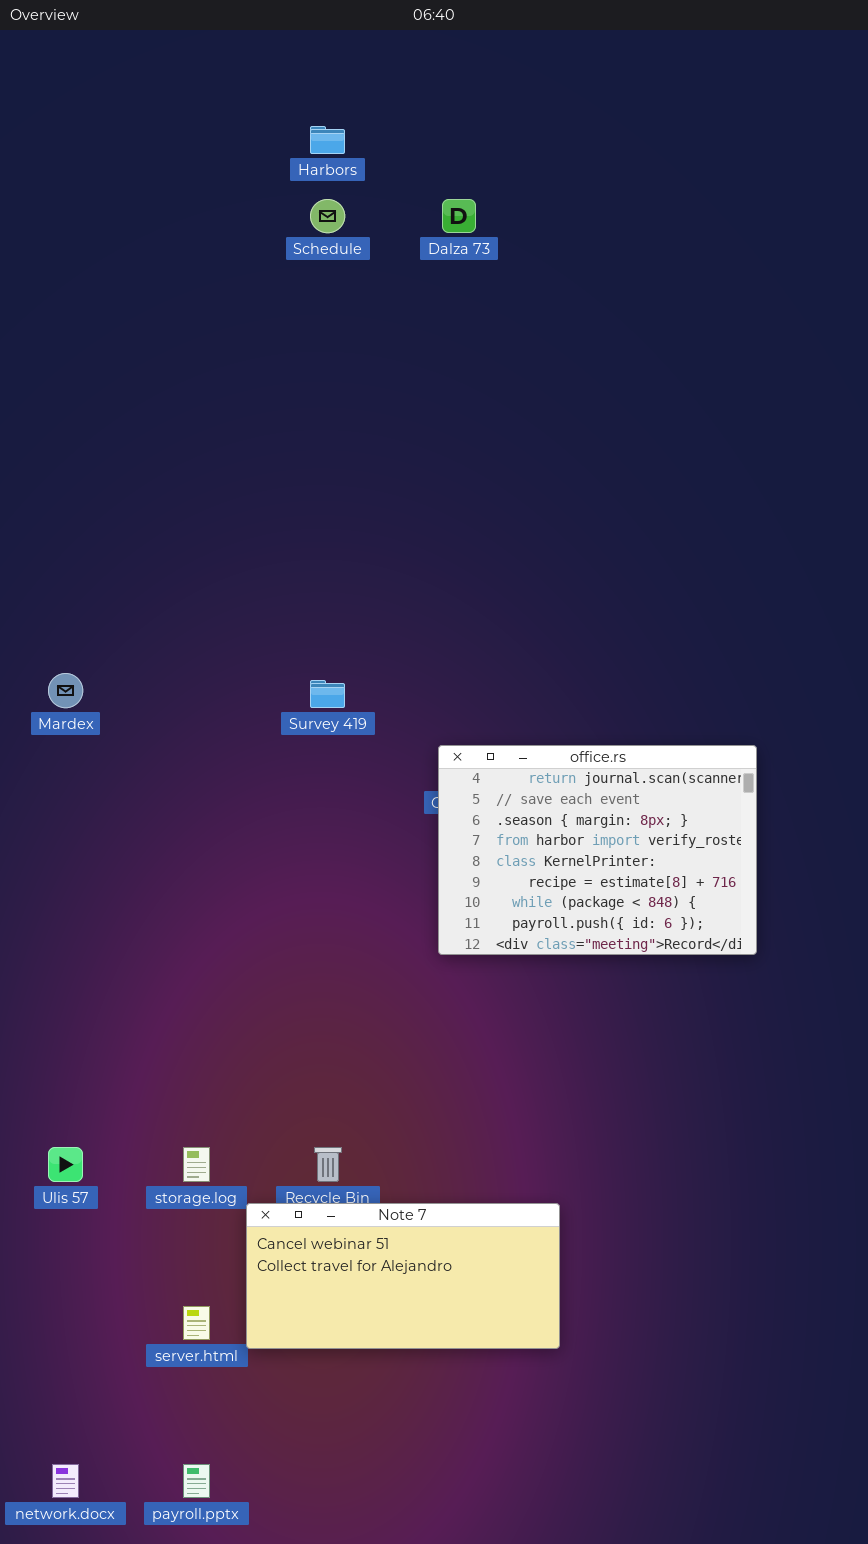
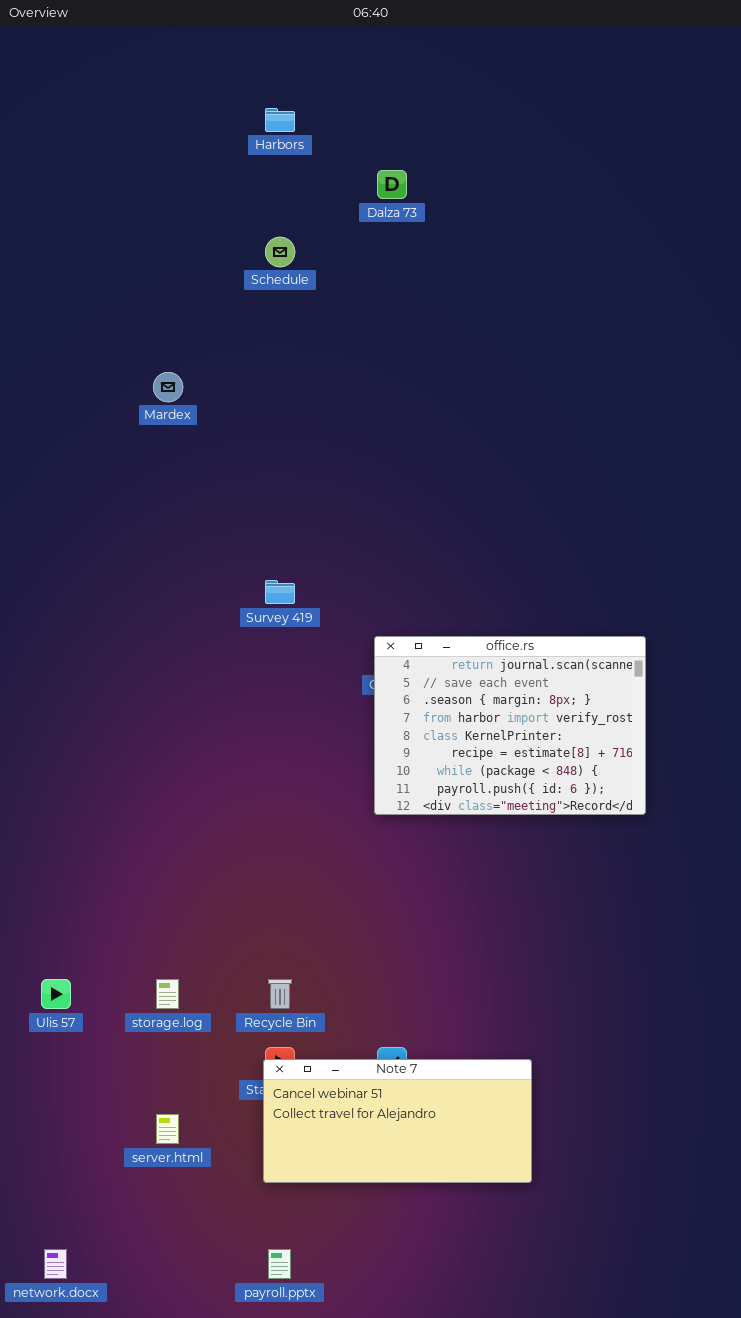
Schedule: [310,199,345,233] -> [265,237,295,267], moved
Mardex: [48,673,83,708] -> [153,372,183,402], moved
Note 7: [246,1203,560,1349] -> [263,1059,532,1183], moved
payroll.pptx: [183,1464,210,1498] -> [268,1249,291,1279], moved

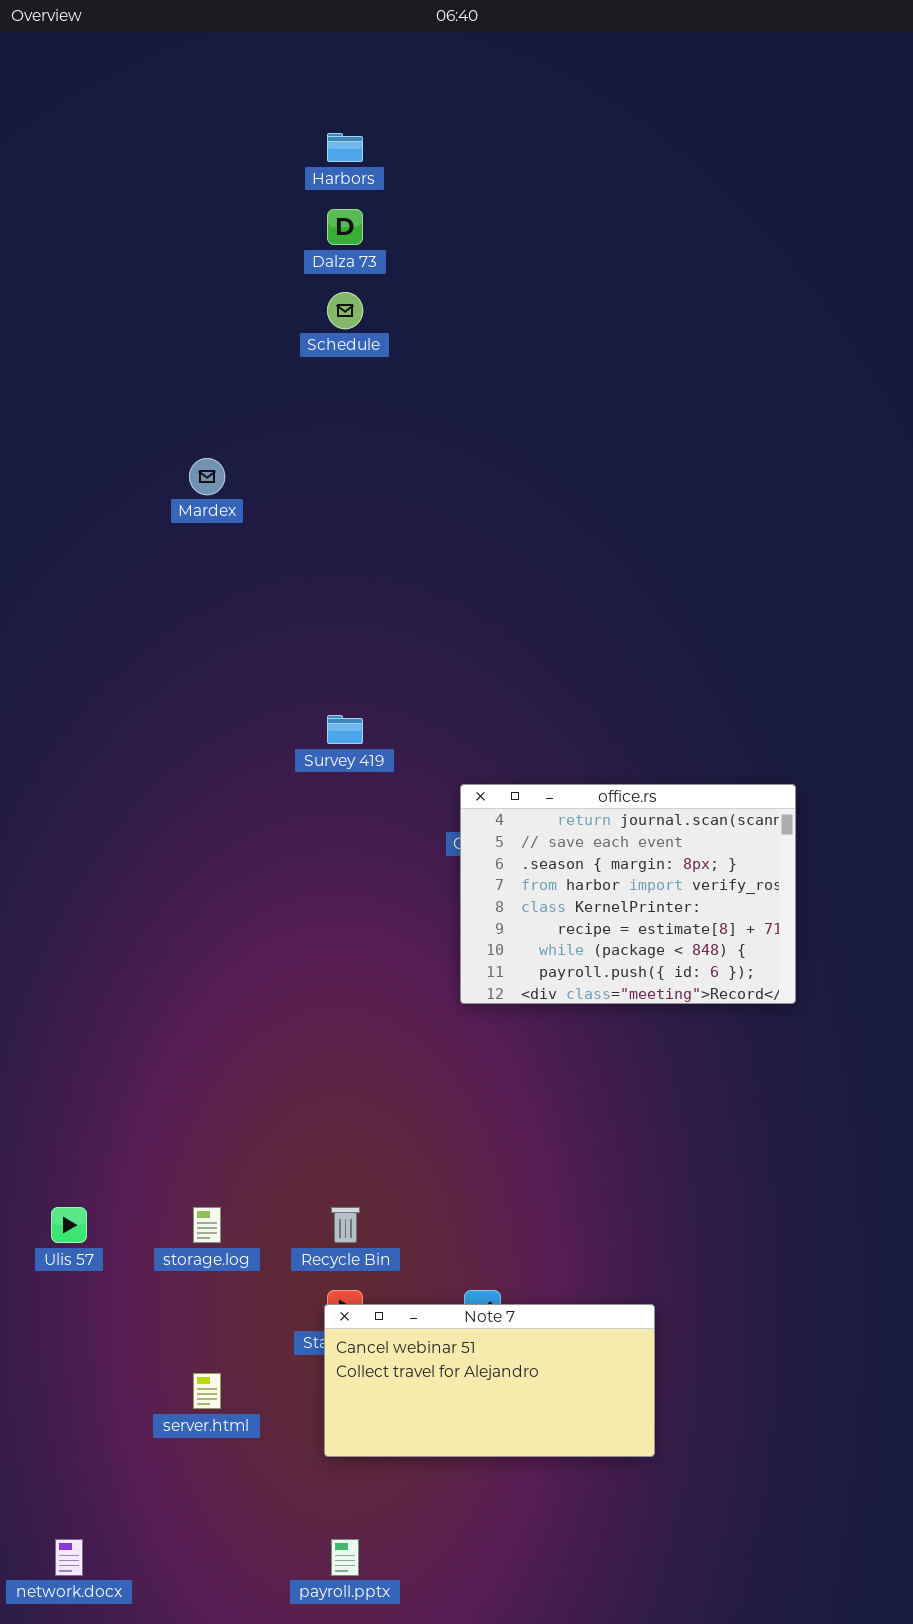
Dalza 73: [377,170,407,199] -> [327,209,363,245], moved

